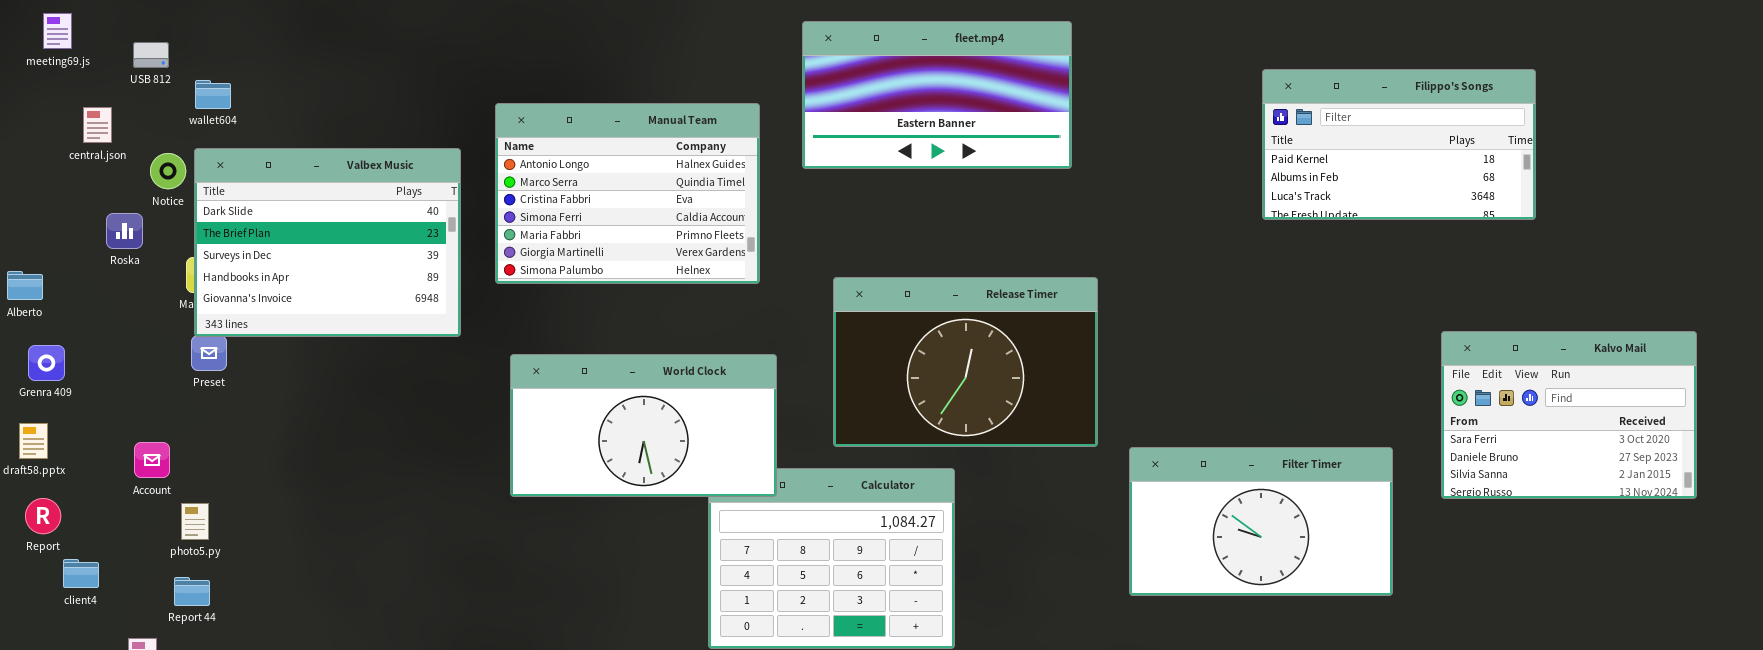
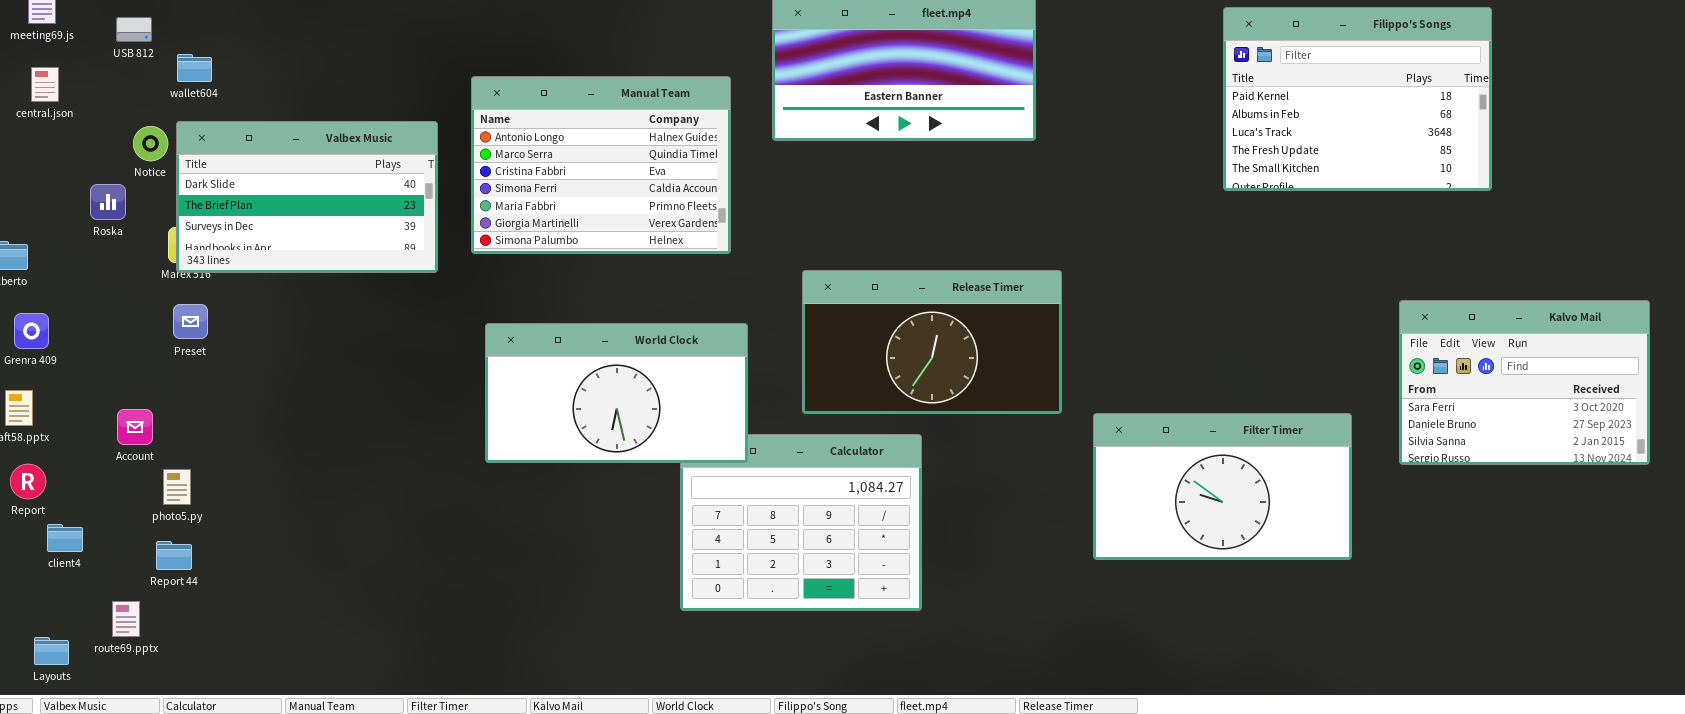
Filippo's Songs: [1262,69,1536,220] -> [1223,7,1492,191], resized
central.json: [83,107,112,143] -> [31,67,59,102], moved
Valbex Music: [194,148,461,337] -> [176,121,438,273], resized
Release Timer: [833,277,1098,447] -> [802,270,1062,414], resized

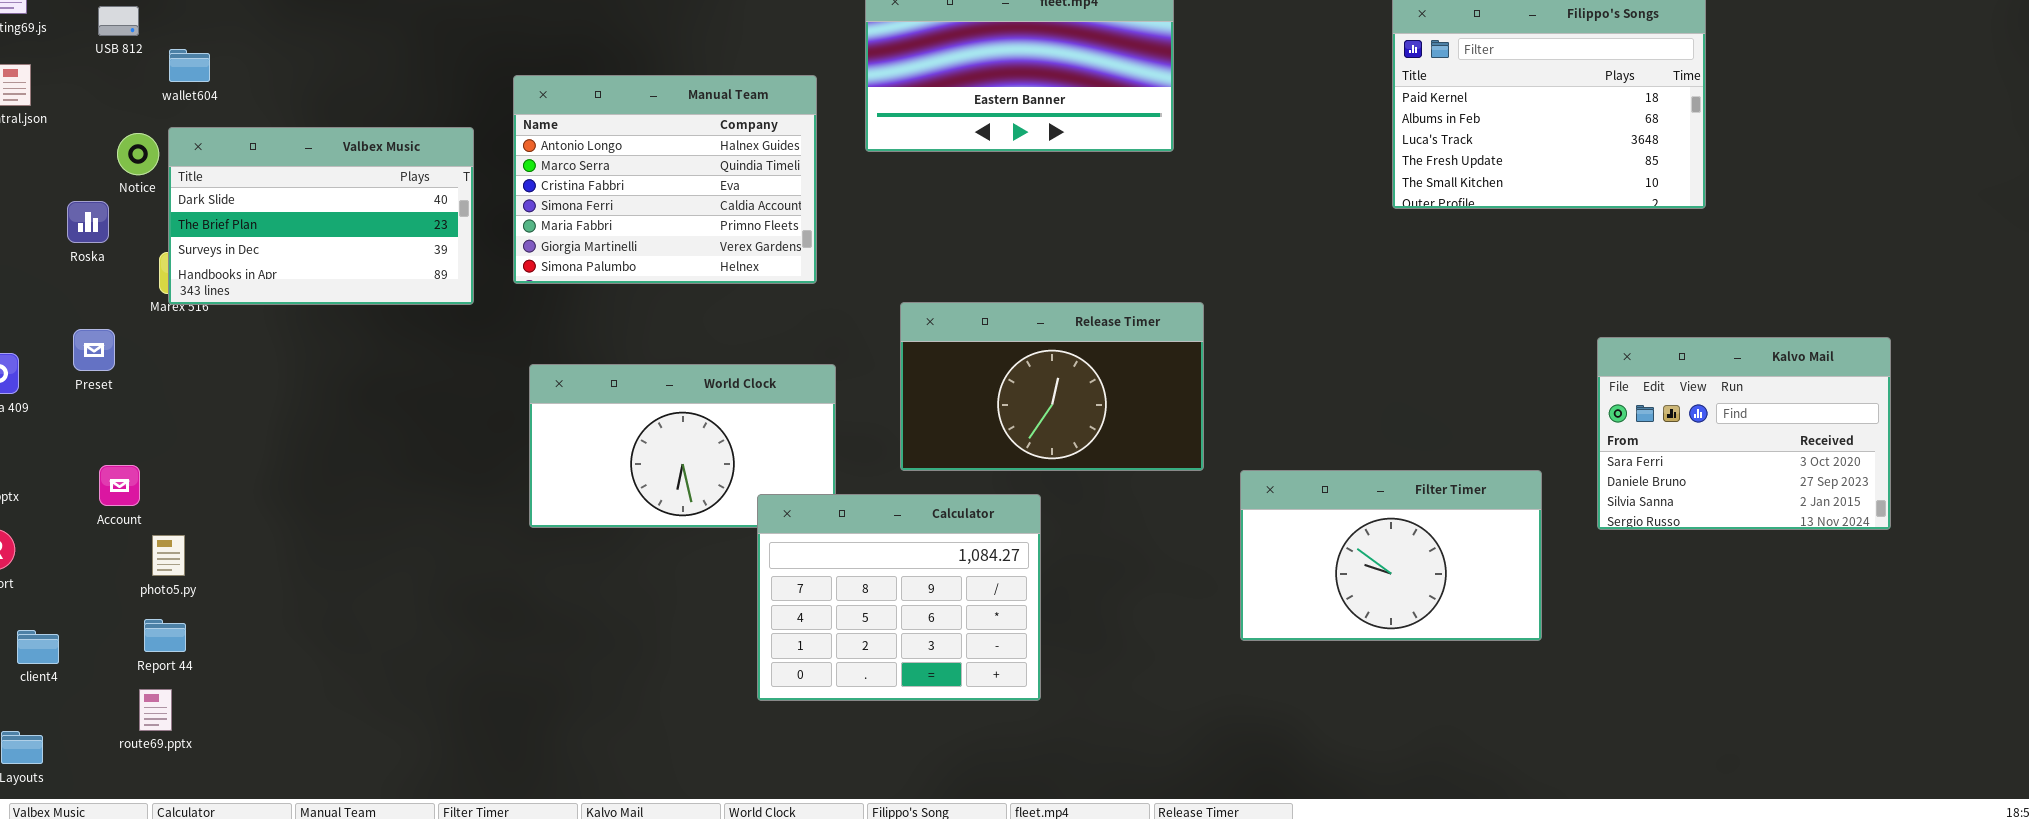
Preset: [173,304,208,339] -> [73,329,115,371], moved
Calculator: [680,434,922,611] -> [757,494,1041,701], raised
client4: [47,524,83,552] -> [17,630,59,664], moved
route69.pptx: [112,601,140,637] -> [139,689,172,731], moved

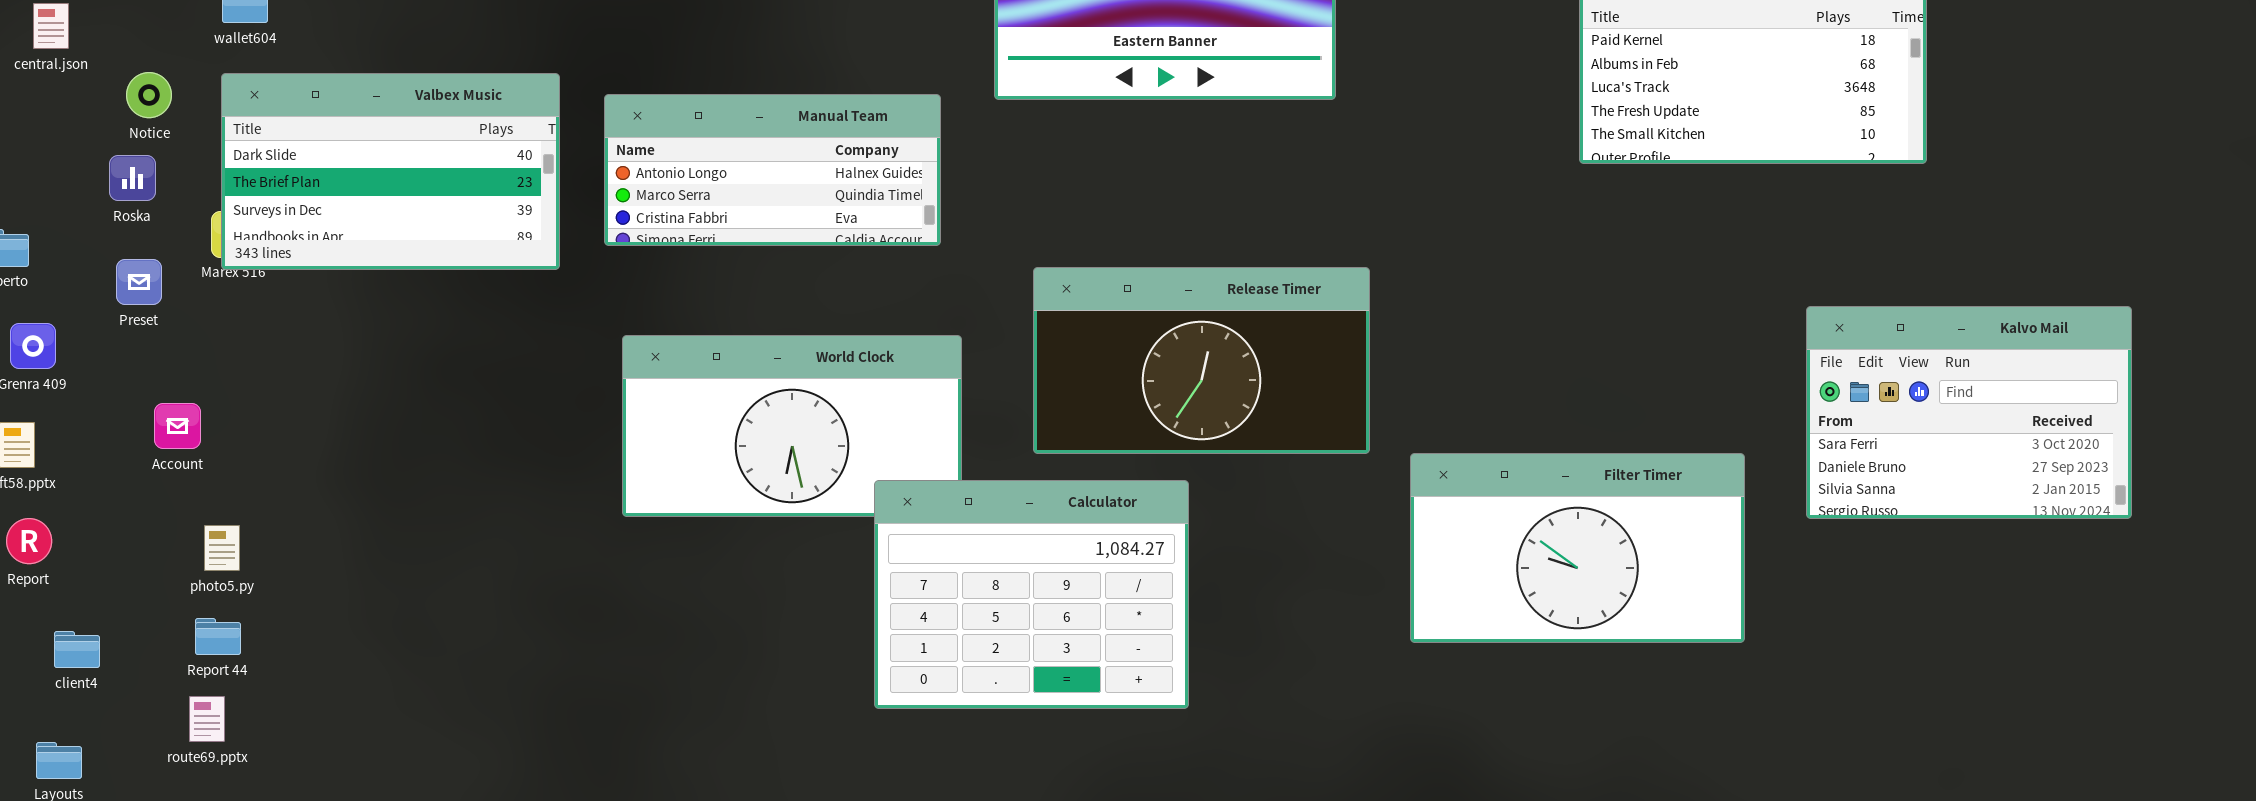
Manual Team: [513,75,817,284] -> [604,94,941,246], resized
Notice: [117,133,159,175] -> [126,72,172,118], moved
Preset: [73,329,115,371] -> [116,259,162,305], moved
Account: [99,465,140,506] -> [154,403,201,449], moved

